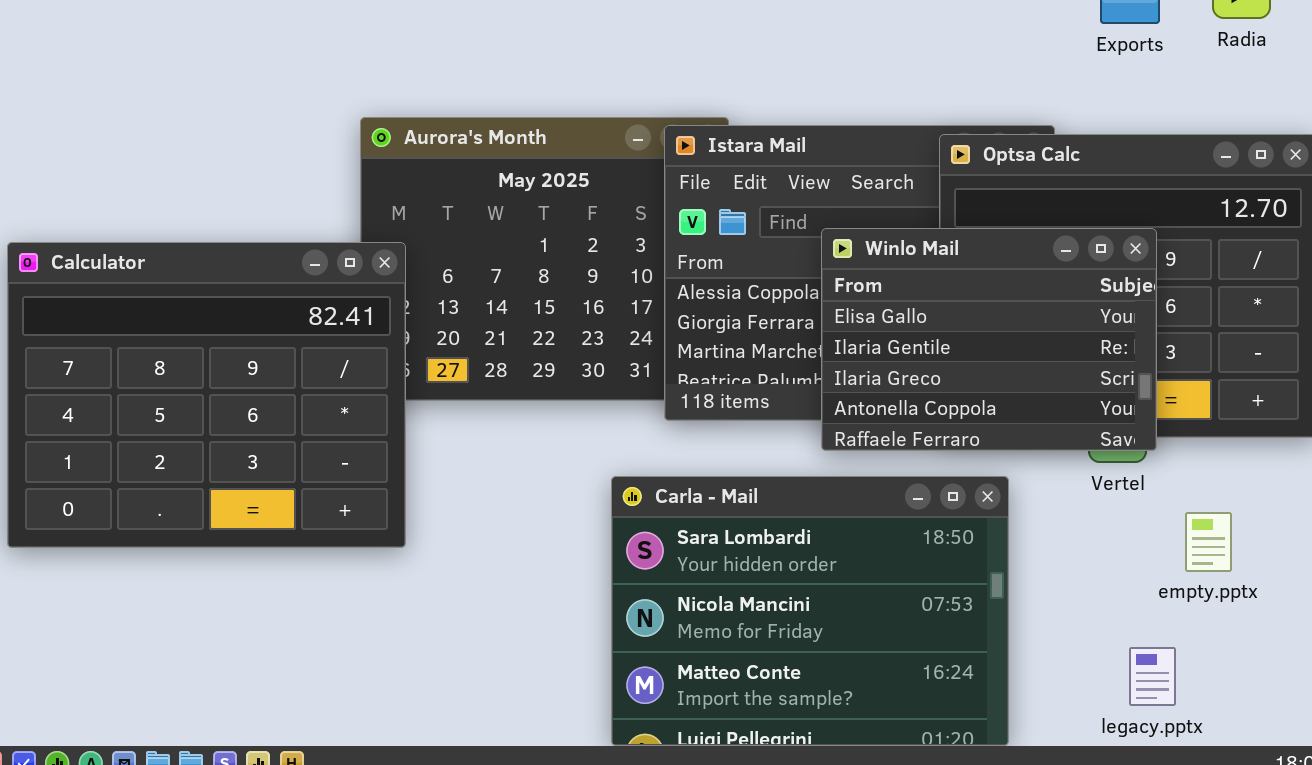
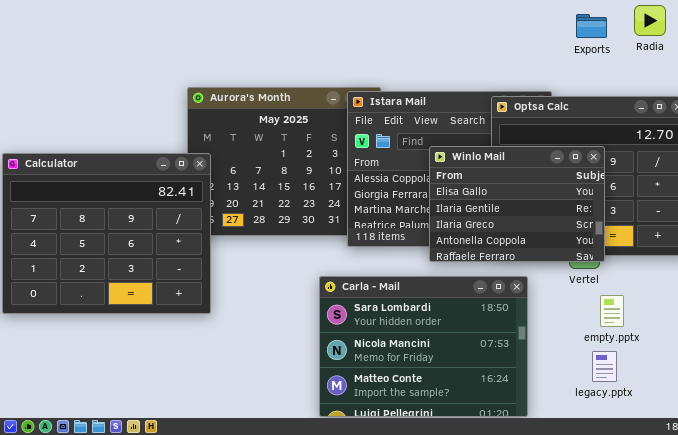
empty.pptx: [1185,512,1232,572] -> [600,295,624,327], moved
legacy.pptx: [1129,647,1176,706] -> [592,351,617,382], moved

